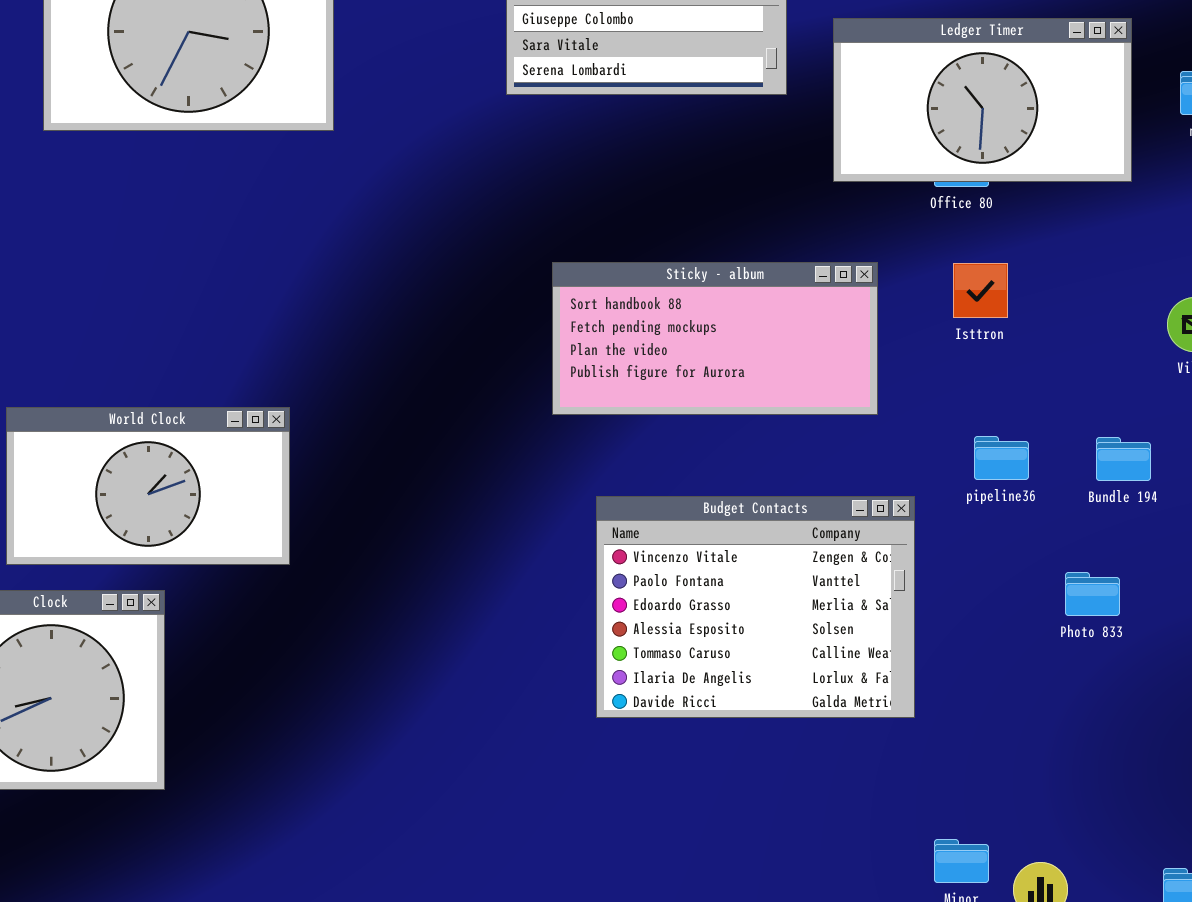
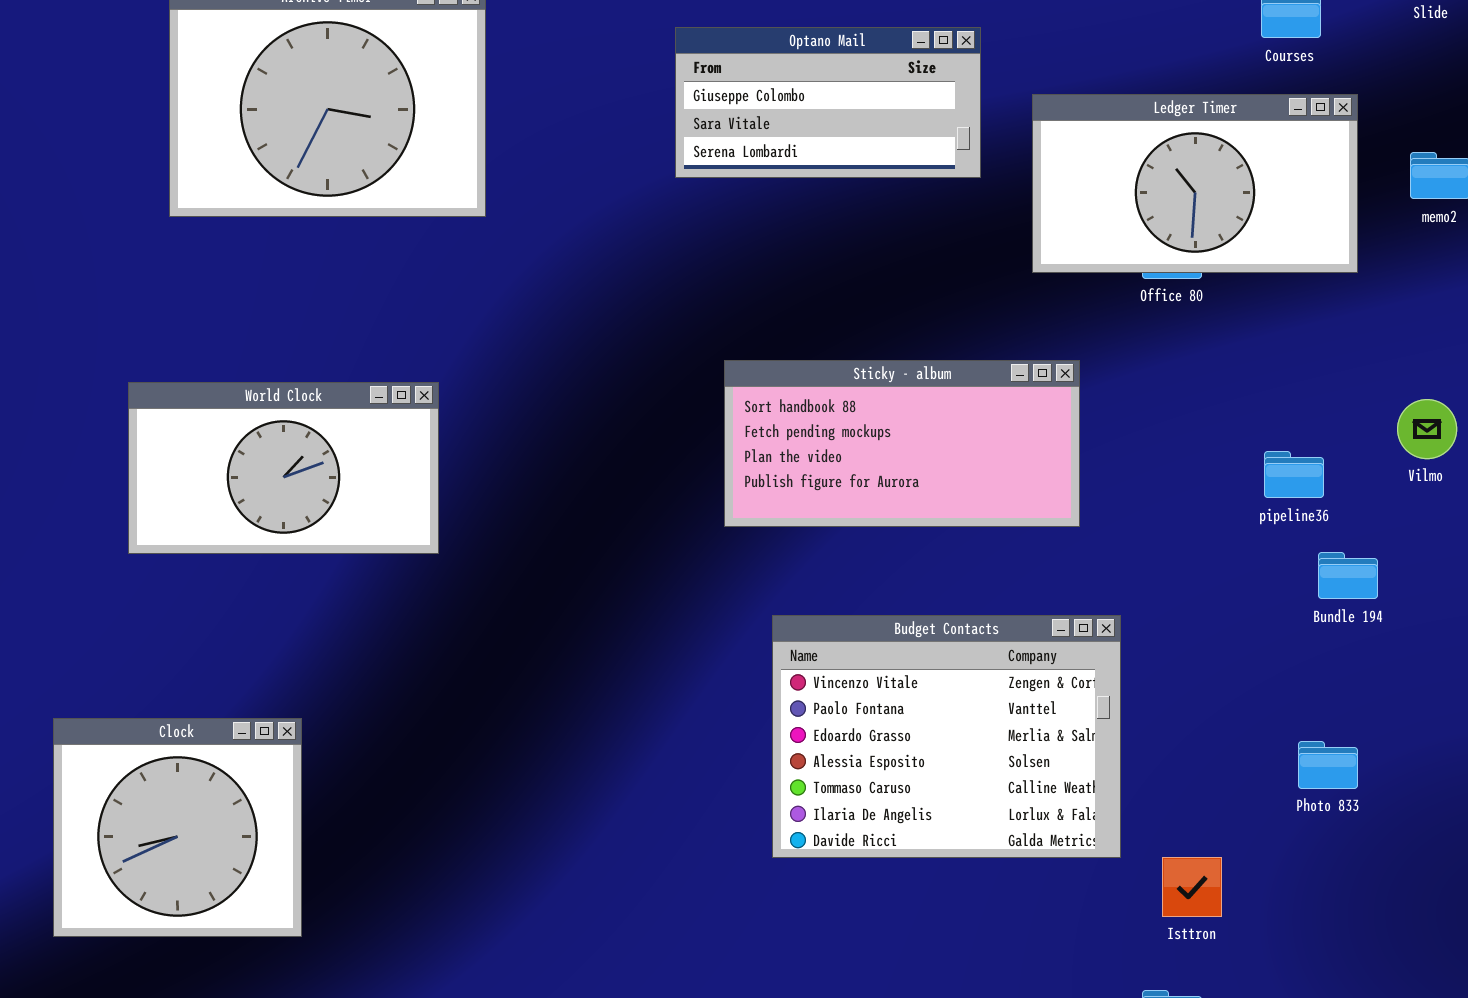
Isttron: [953,263,1008,318] -> [1162,857,1222,917], moved
World Clock: [6,407,290,565] -> [128,382,439,554], moved
pipeline36: [974,436,1029,480] -> [1264,451,1324,498], moved
Photo 833: [1065,572,1120,616] -> [1298,741,1358,789], moved

